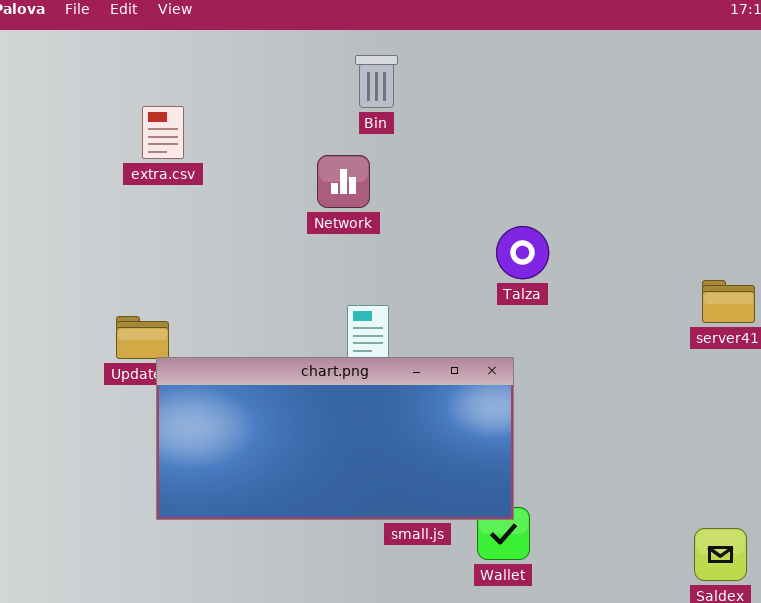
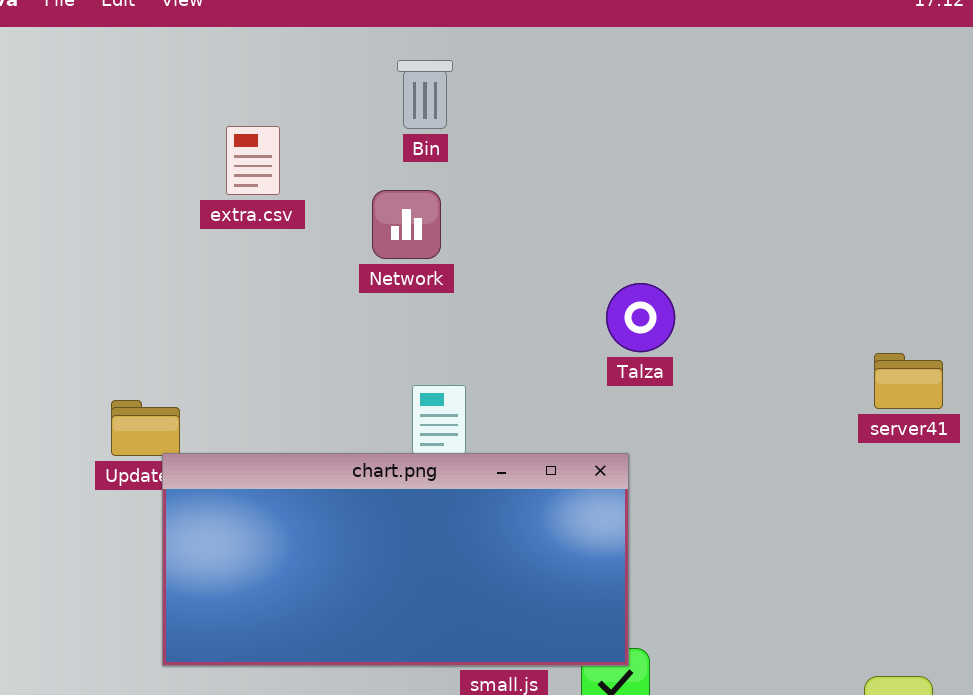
Bin: [355,55,398,108] -> [397,60,453,129], moved
extra.csv: [142,106,184,159] -> [226,126,280,195], moved

